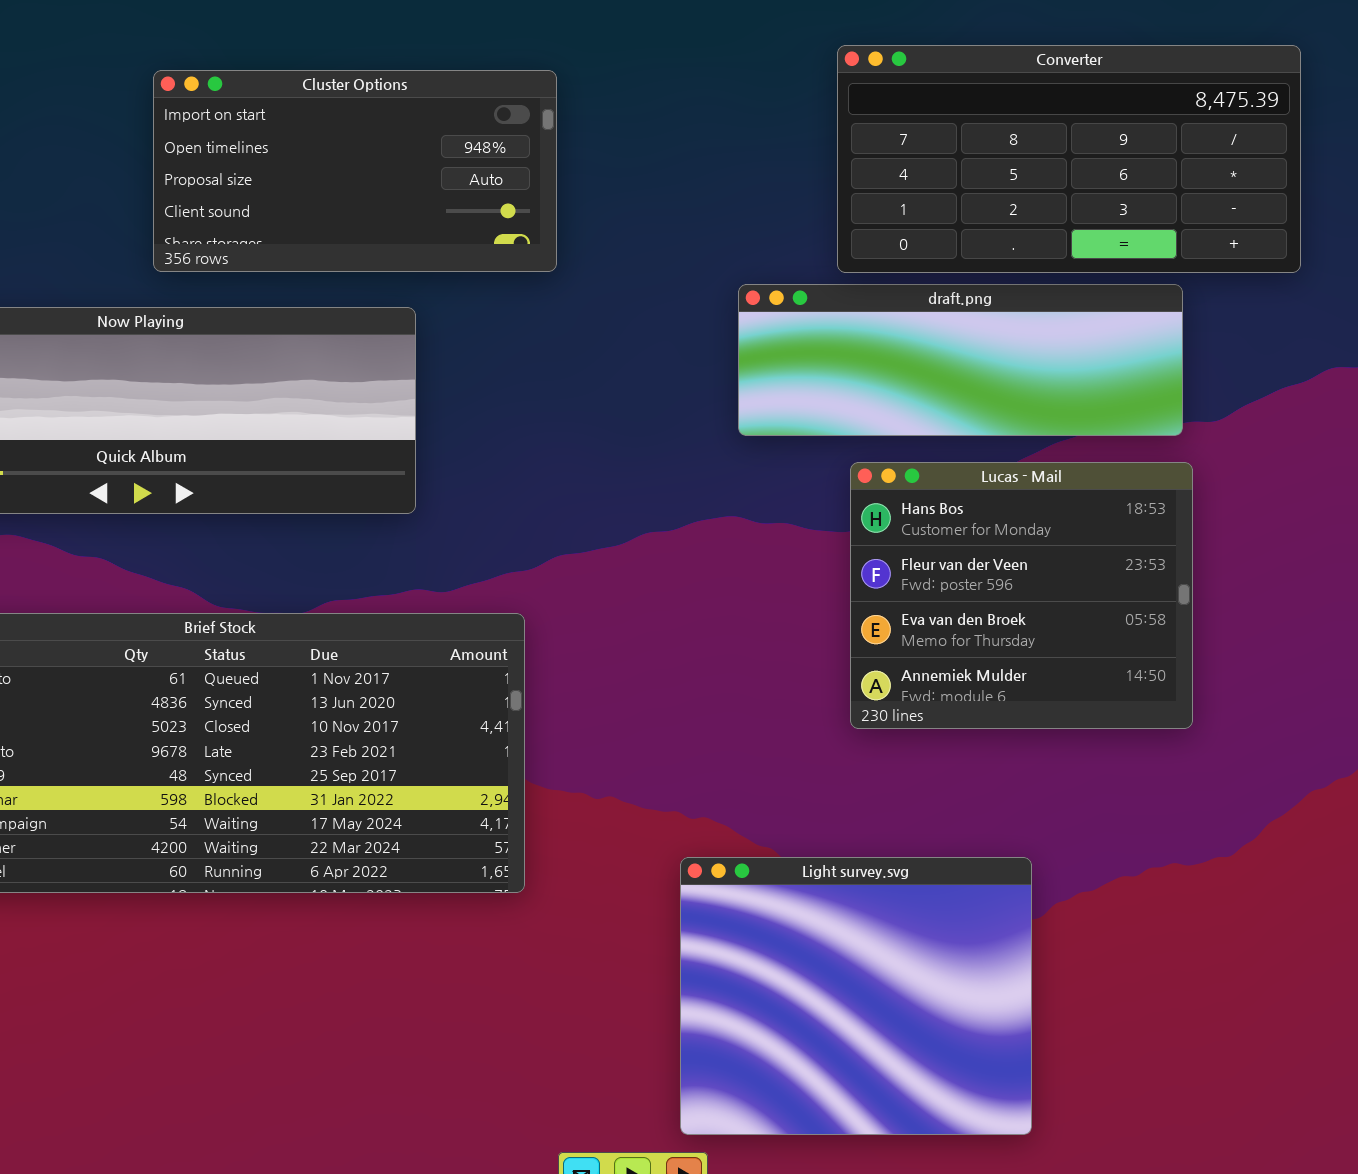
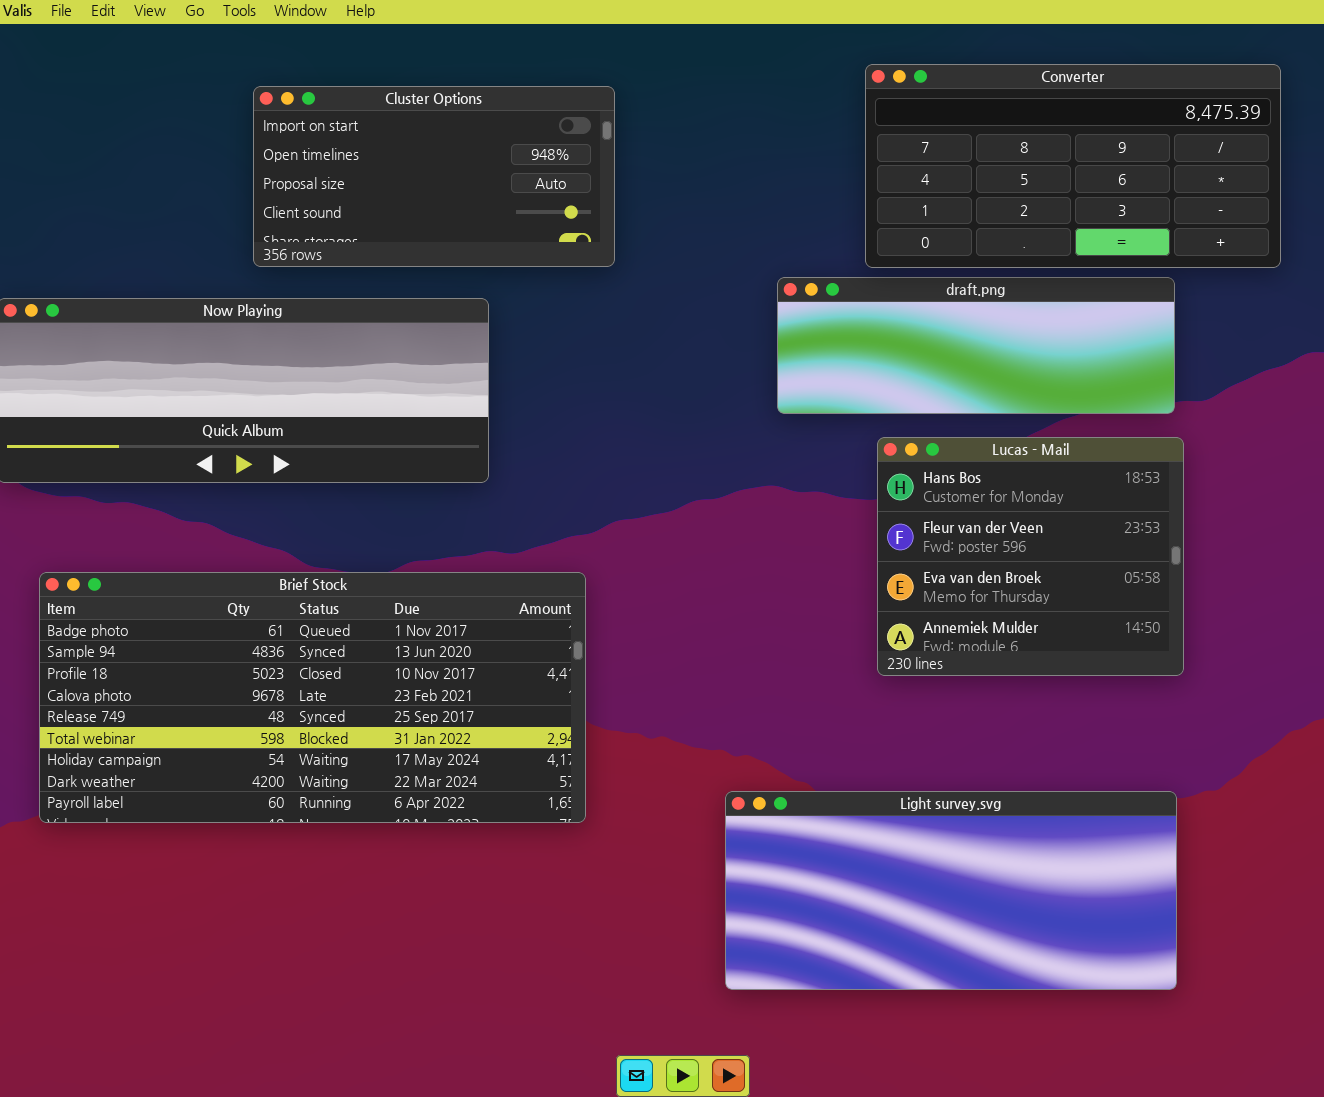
Light survey.svg: [680,857,1032,1135] -> [725,791,1177,990], resized

